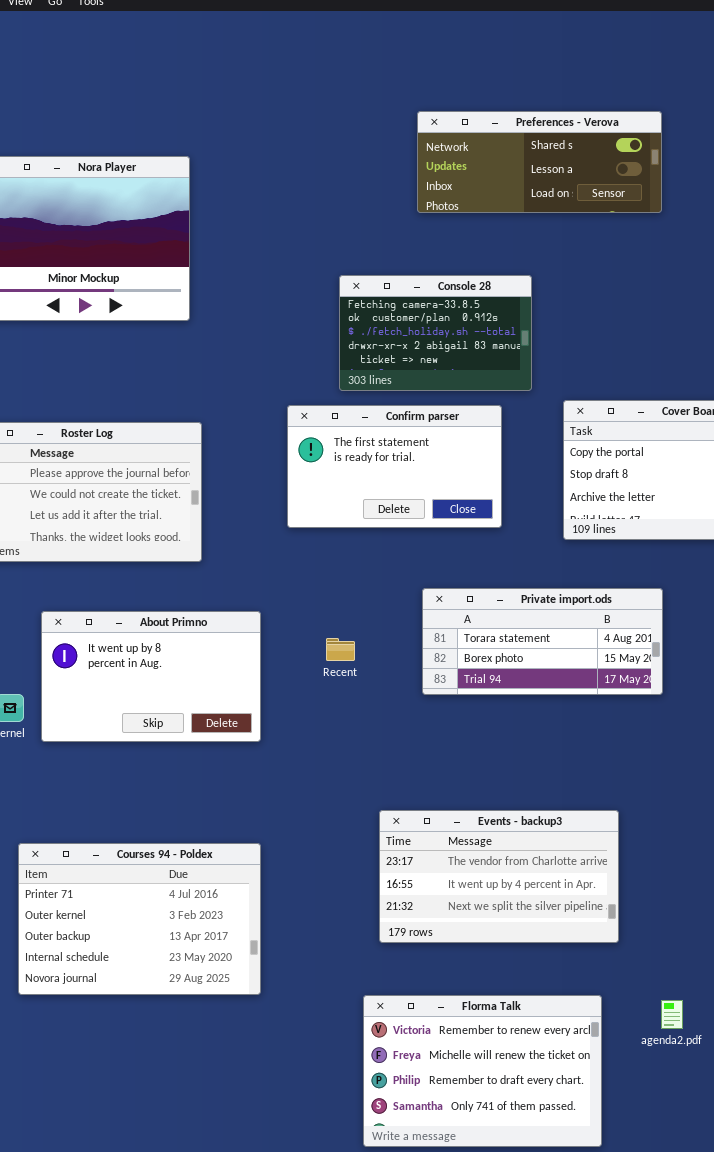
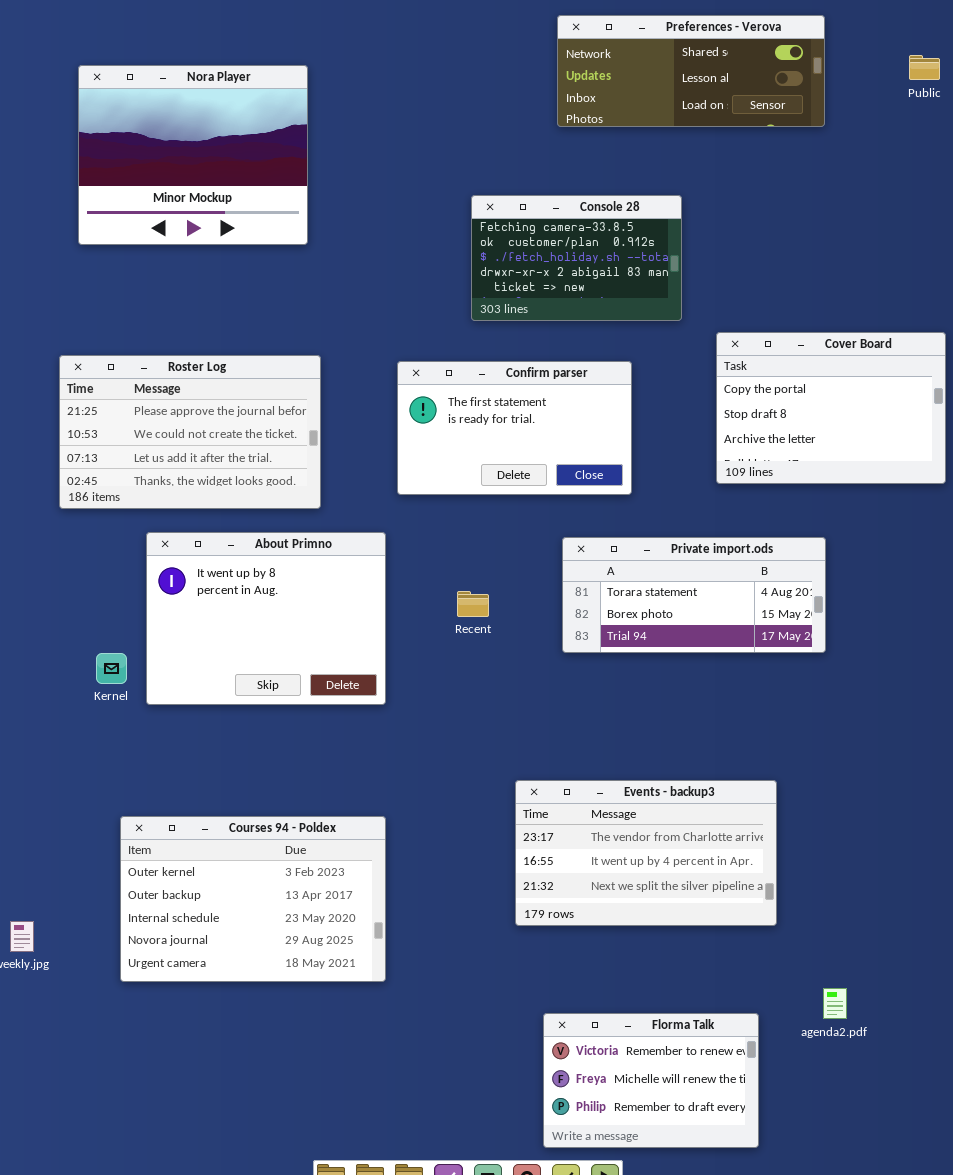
Confirm parser: [287,405,502,528] -> [397,361,632,495], moved
About Primno: [41,611,261,742] -> [146,532,386,705], resized
Courses 94 - Poldex: [18,843,261,995] -> [120,816,386,982], scrolled down 1 row
Florma Talk: [363,995,602,1147] -> [543,1013,759,1148], resized

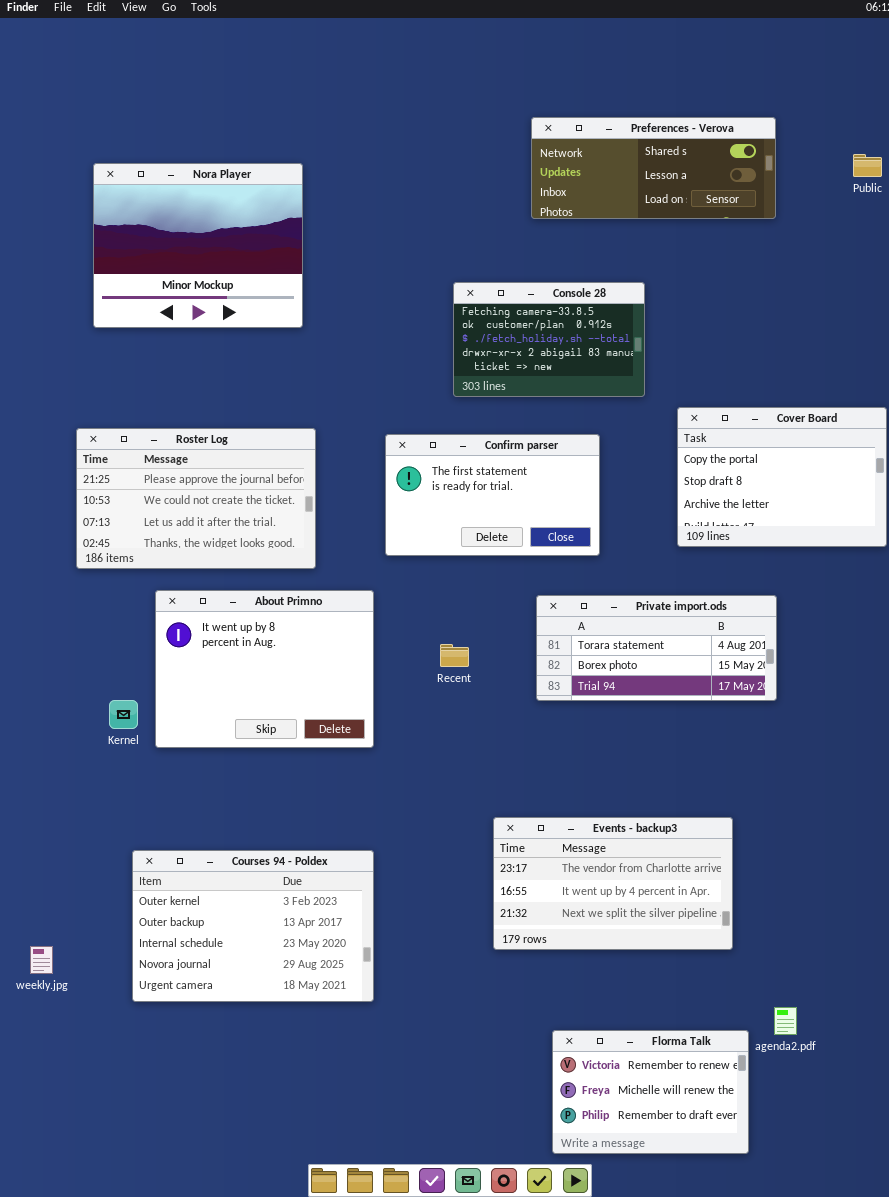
Florma Talk: [543,1013,759,1148] -> [552,1030,749,1154], moved

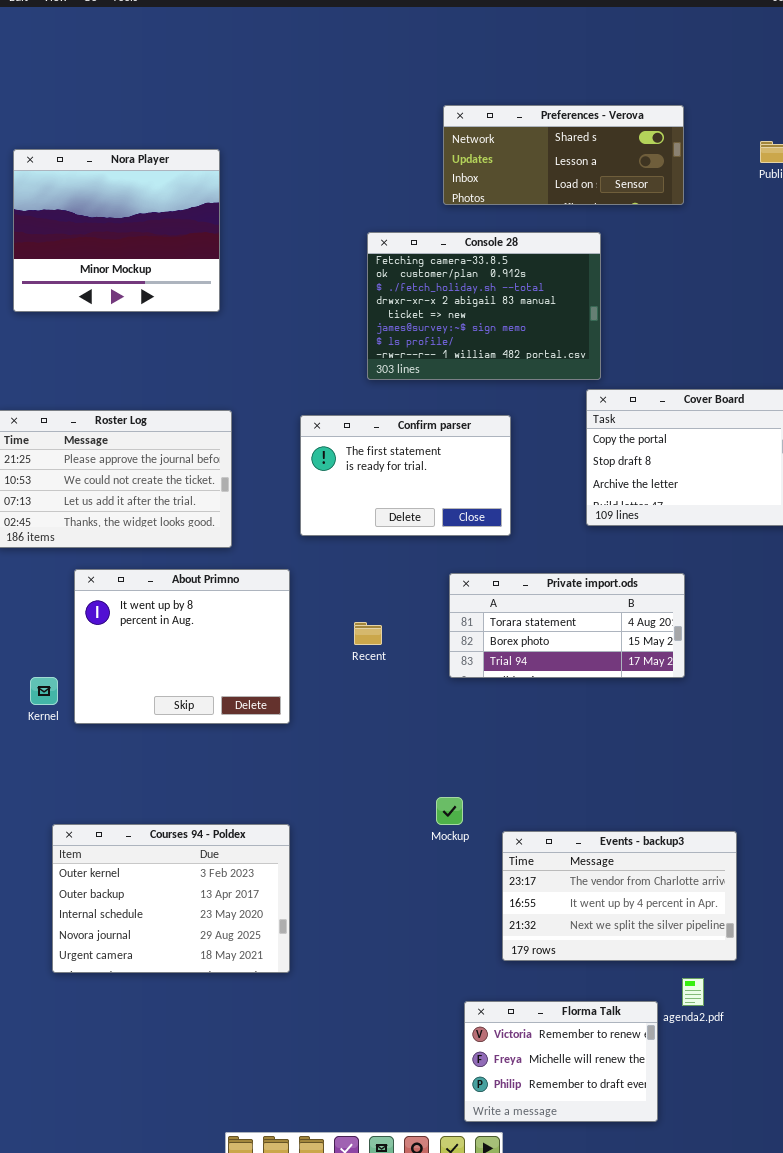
Console 28: [453,282,645,397] -> [367,232,601,380], resized
Events - backup3: [493,817,733,950] -> [502,831,737,961], moved

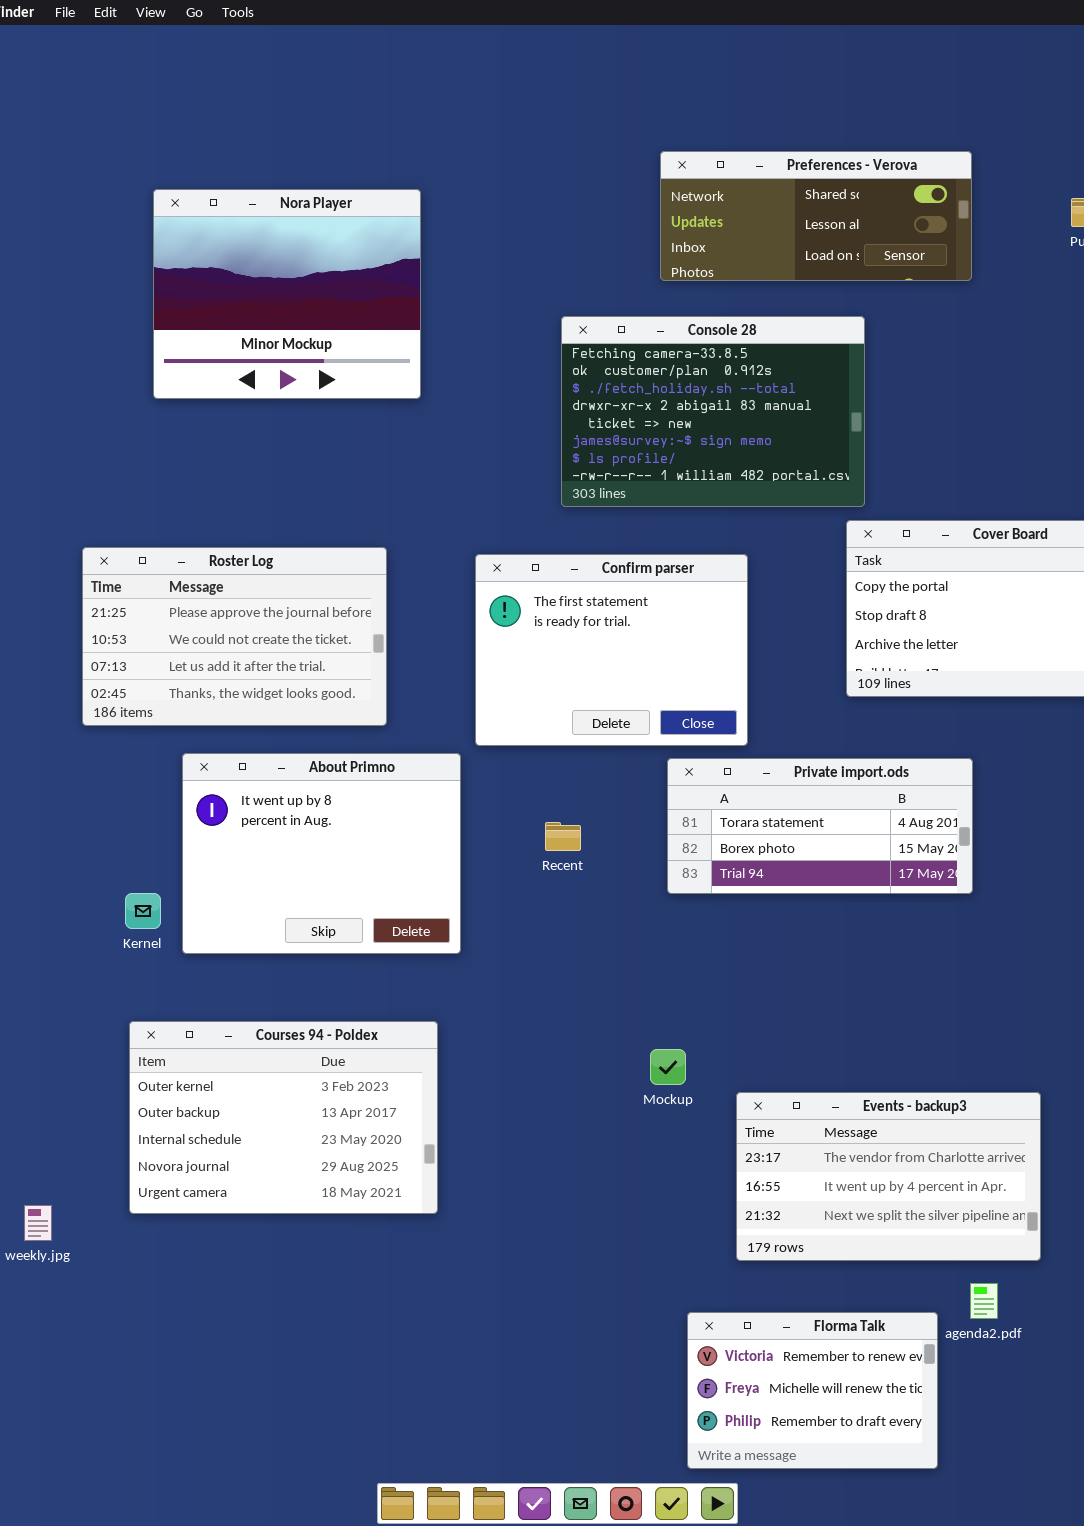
Nora Player: [13,149,220,312] -> [153,189,421,399], moved
Confirm parser: [300,415,511,536] -> [475,554,748,746], resized
Courses 94 - Poldex: [52,824,290,973] -> [129,1021,438,1214], moved

